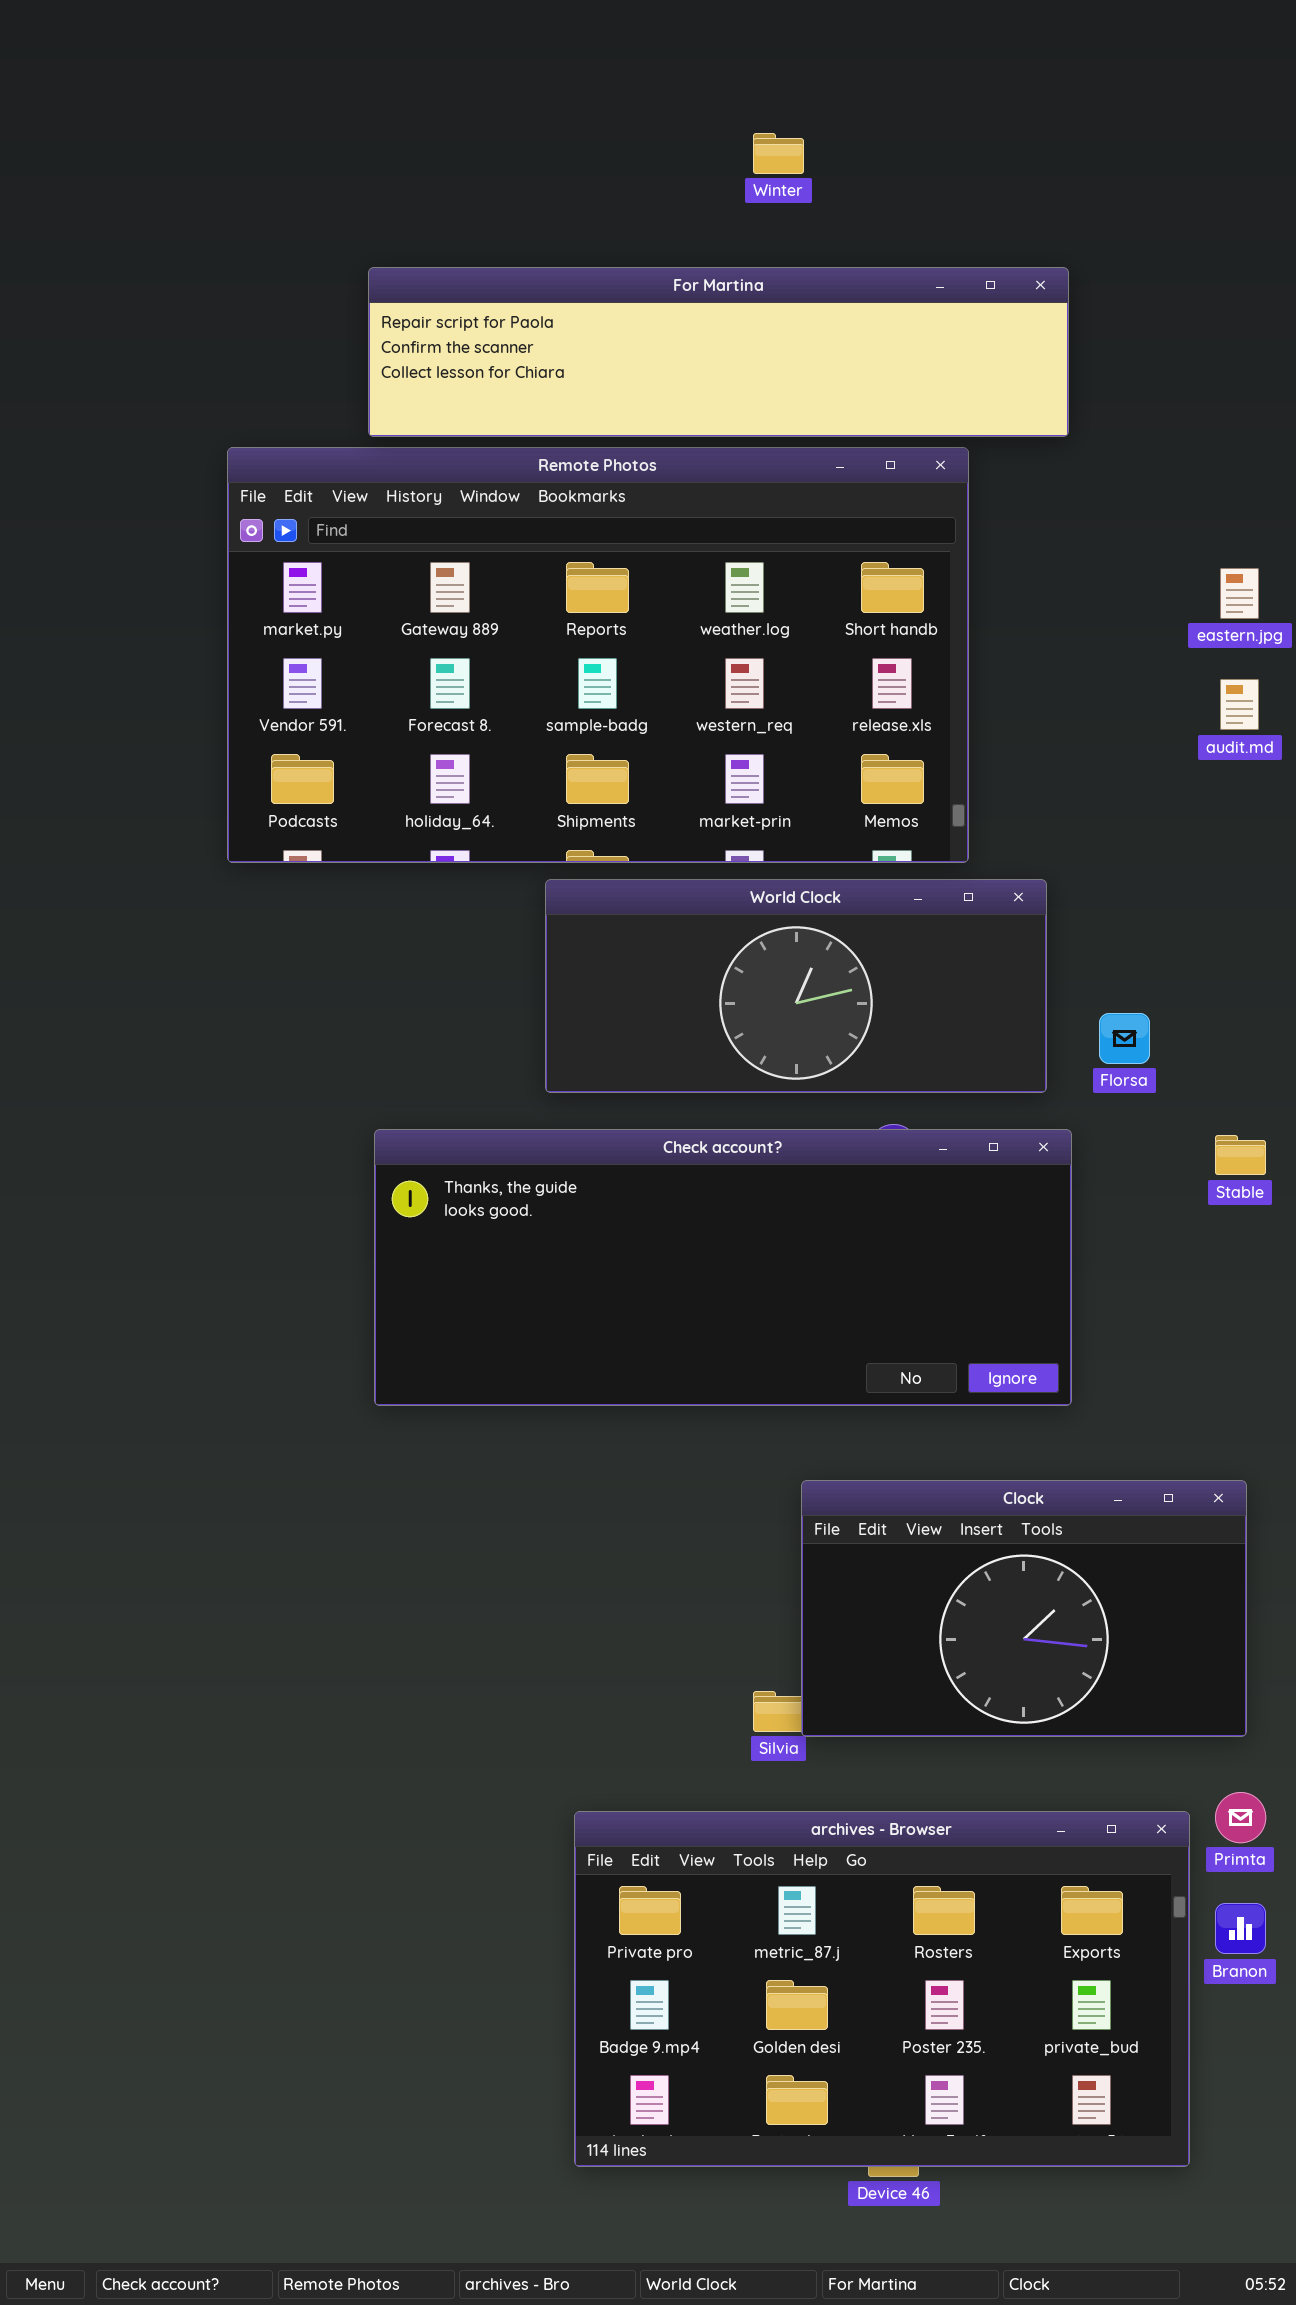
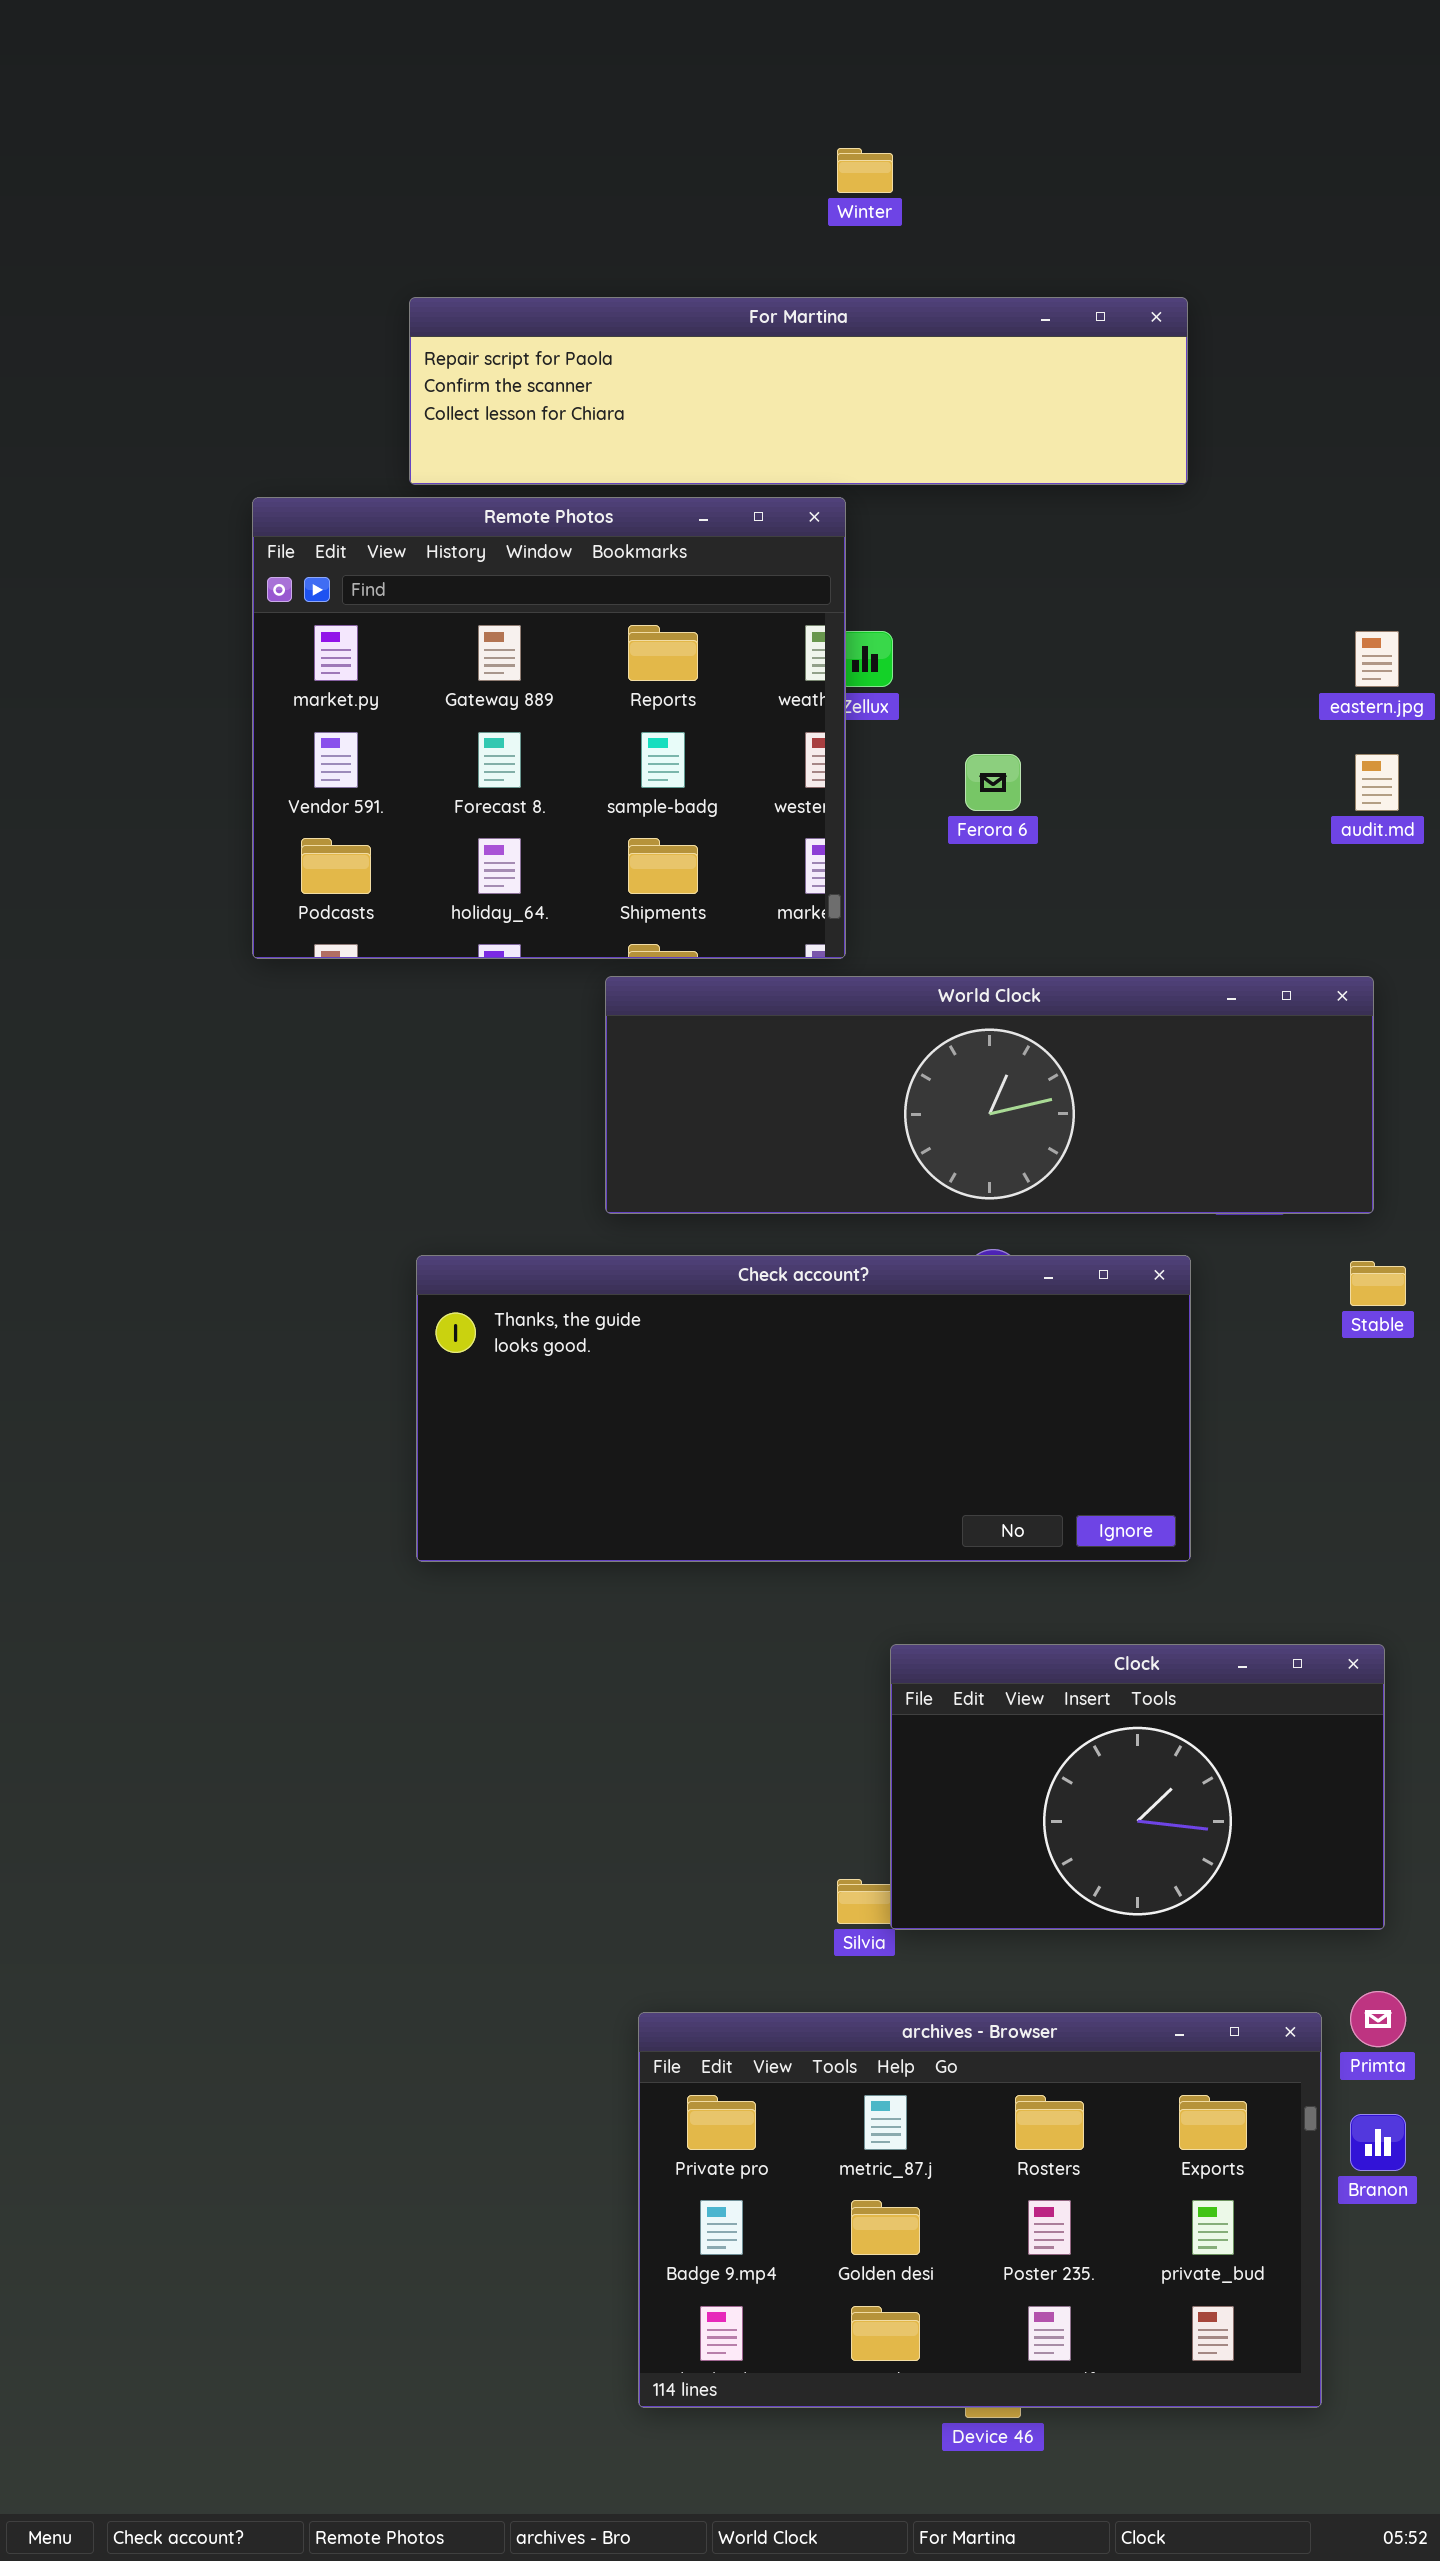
Remote Photos: [227,447,969,863] -> [252,497,846,959], resized
World Clock: [545,879,1047,1093] -> [605,976,1374,1214], resized

